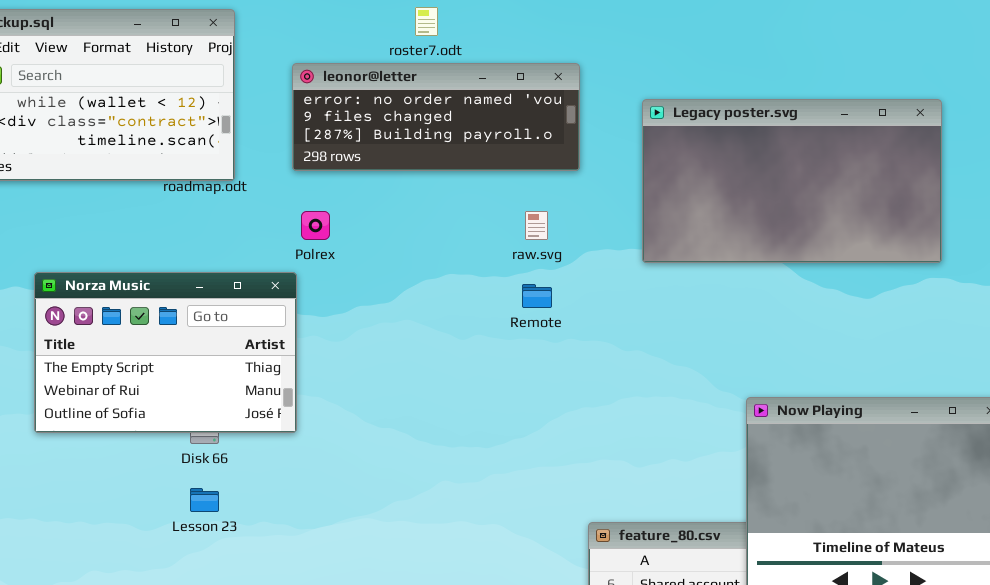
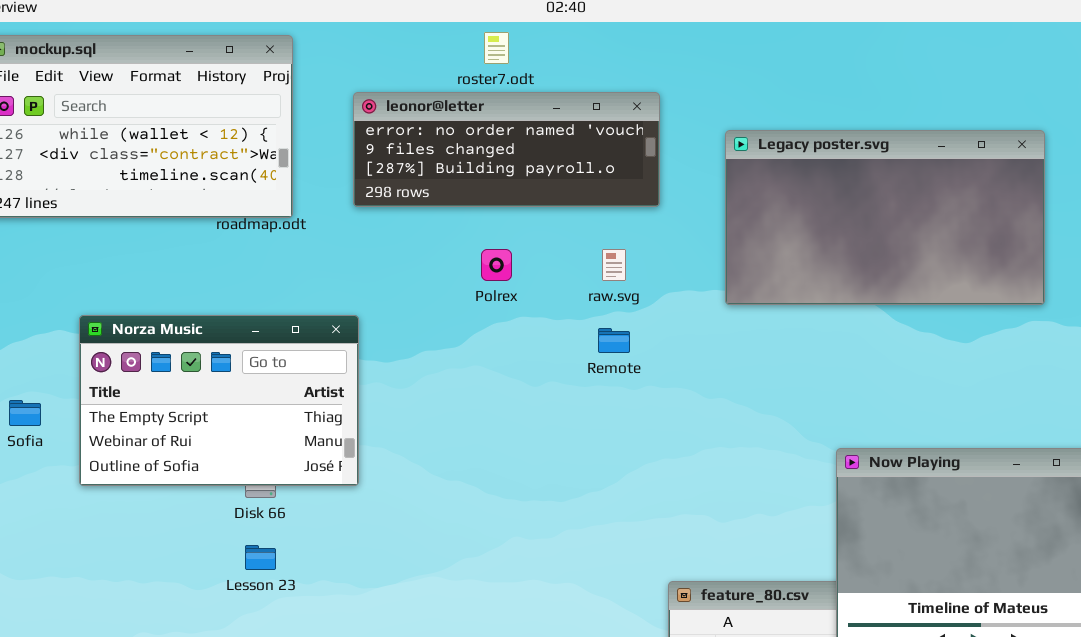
Polrex: [301,211,330,240] -> [481,249,512,281], moved

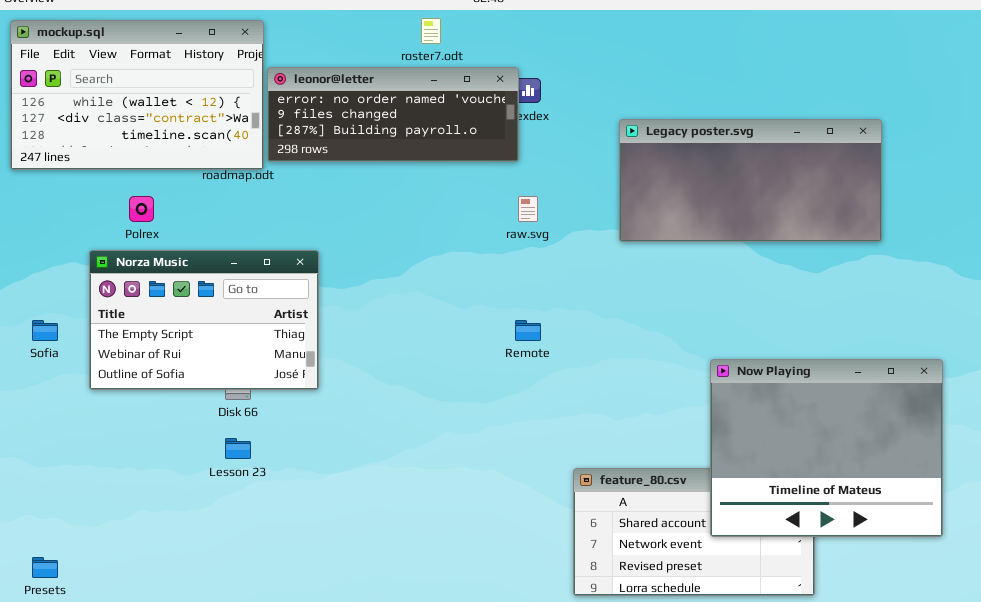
leonor@letter: [353,92,660,207] -> [267,67,519,162], moved
Legacy poster.svg: [725,130,1045,305] -> [619,119,882,242], resized
Polrex: [481,249,512,281] -> [129,196,154,222], moved
Remote: [598,328,630,353] -> [515,320,541,341], moved

